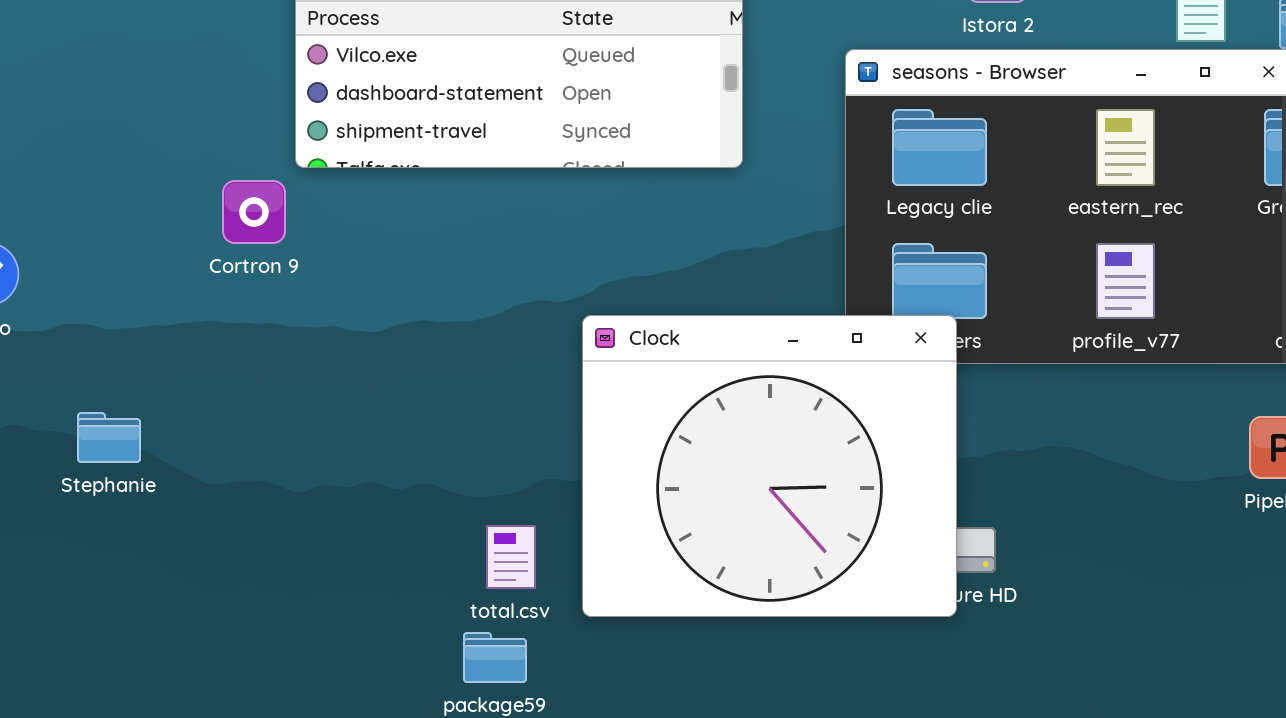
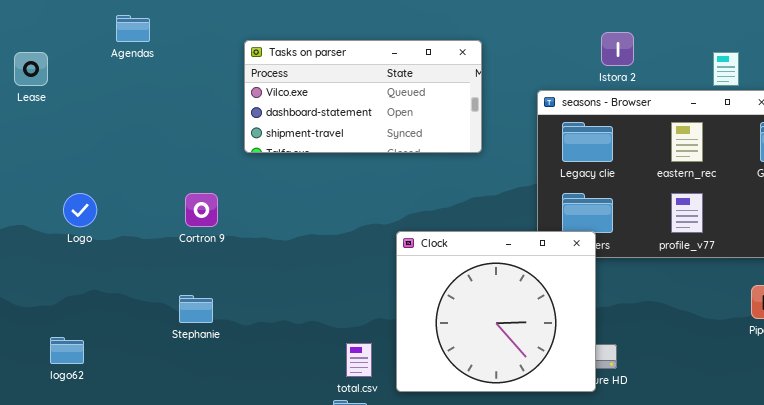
Cortron 9: [222,180,286,244] -> [185,193,218,227], moved
Stephanie: [77,412,141,463] -> [179,295,213,323], moved

